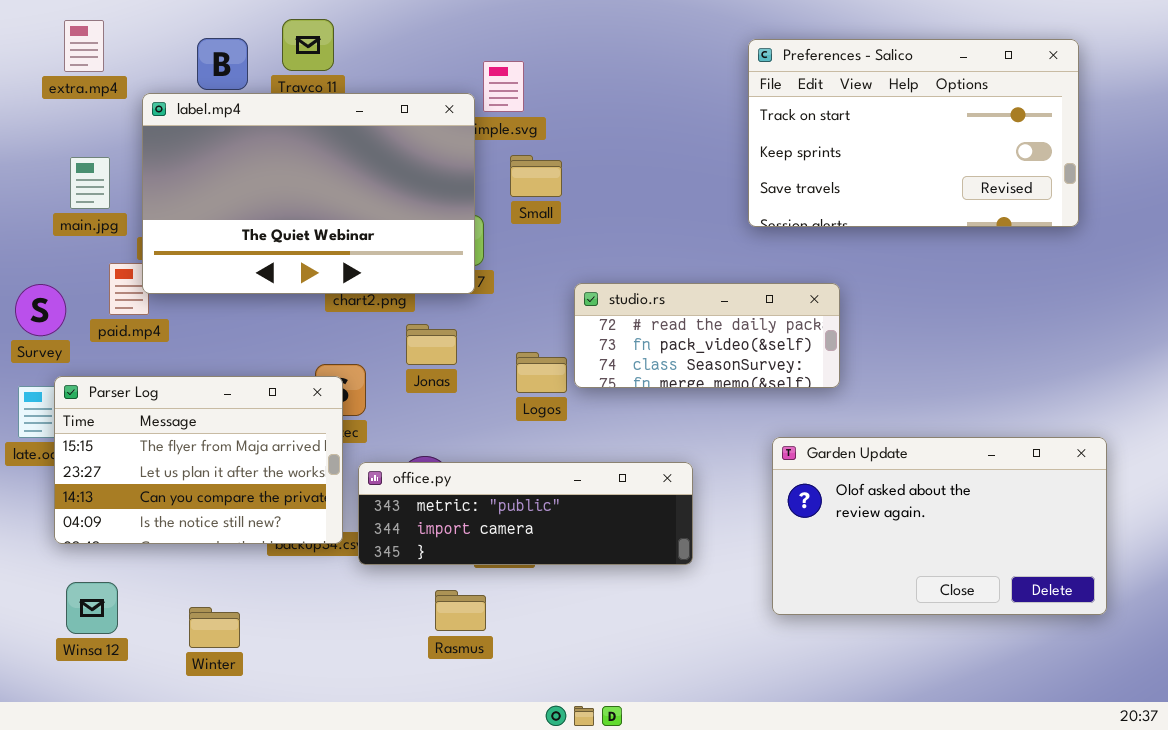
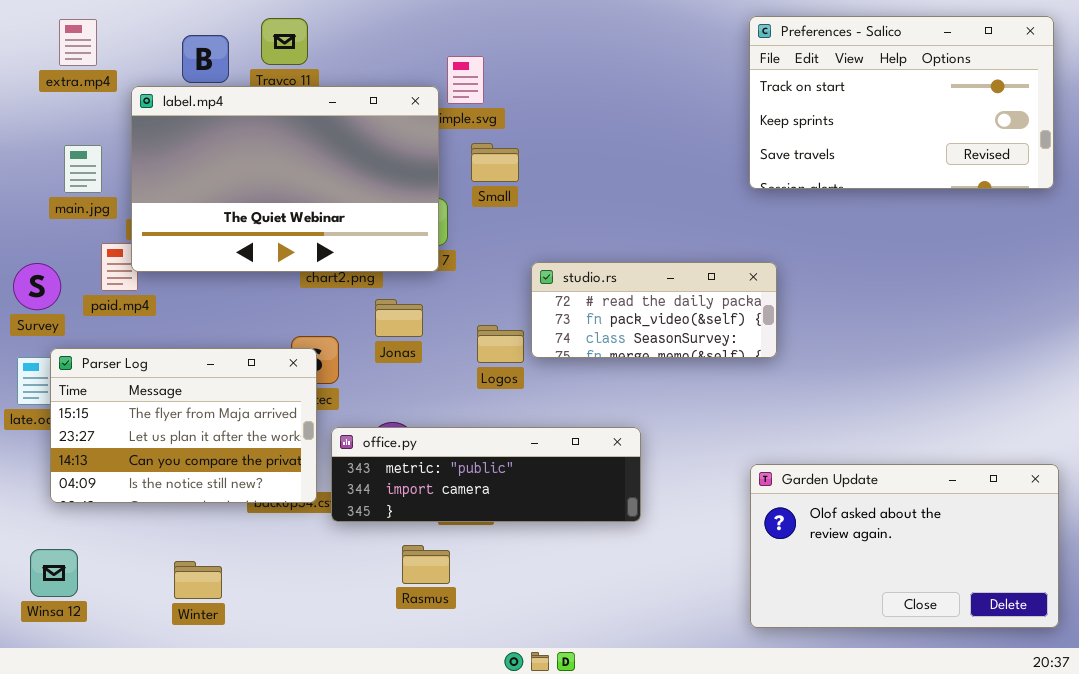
Preferences - Salico: [748,39,1079,227] -> [749,16,1054,189], moved
Garden Update: [772,437,1107,615] -> [750,464,1059,628], moved
Winsa 12: [66,582,118,634] -> [30,549,78,597], moved

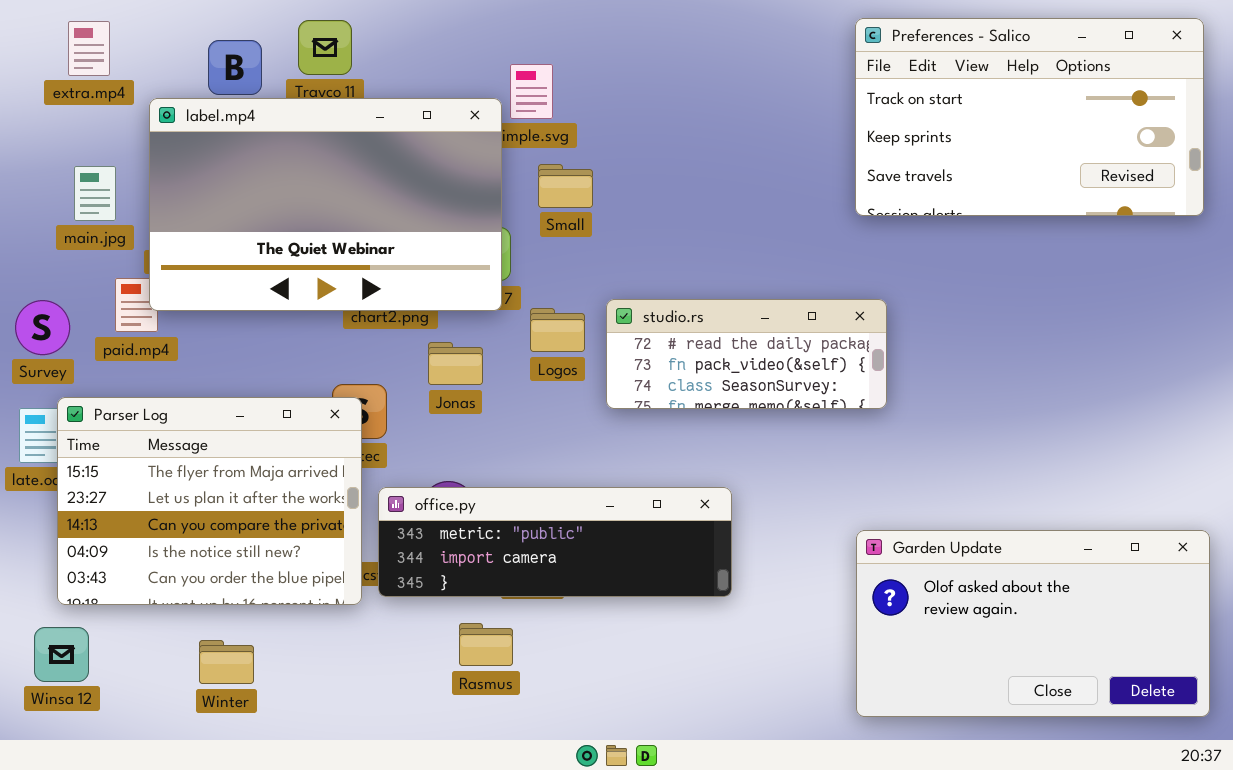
Logos: [477,325,524,363] -> [530,308,585,352], moved
Parser Log: [50,348,317,503] -> [57,397,362,605], resized

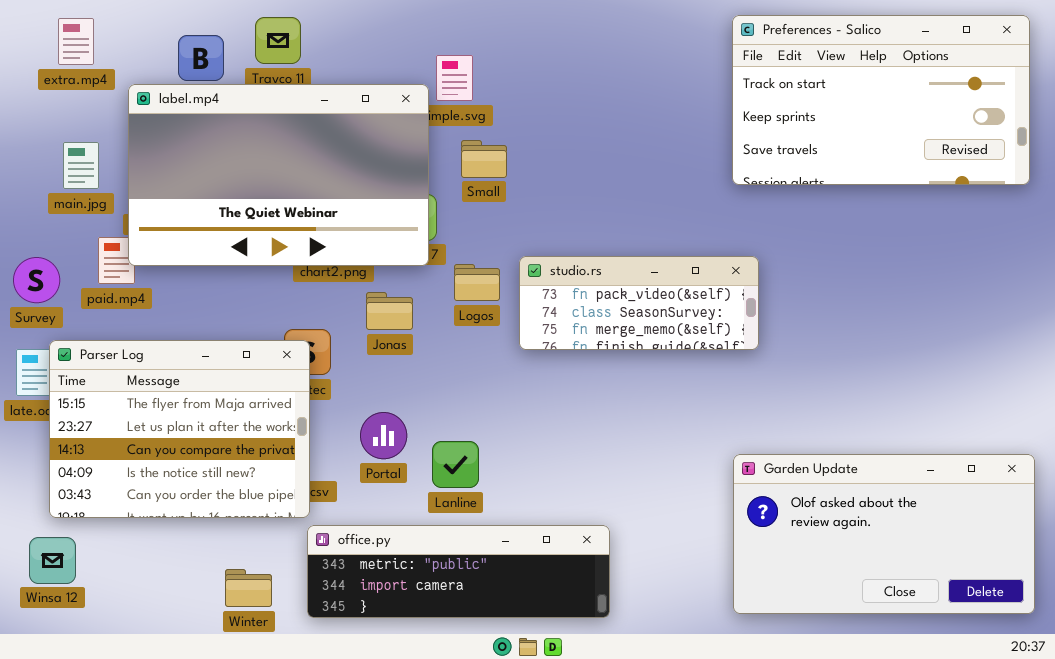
studio.rs: [606,299,887,409] -> [519,256,759,350], scrolled down 1 row
office.py: [378,487,732,597] -> [307,525,610,618], moved
Winter: [199,640,254,684] -> [225,569,272,607], moved

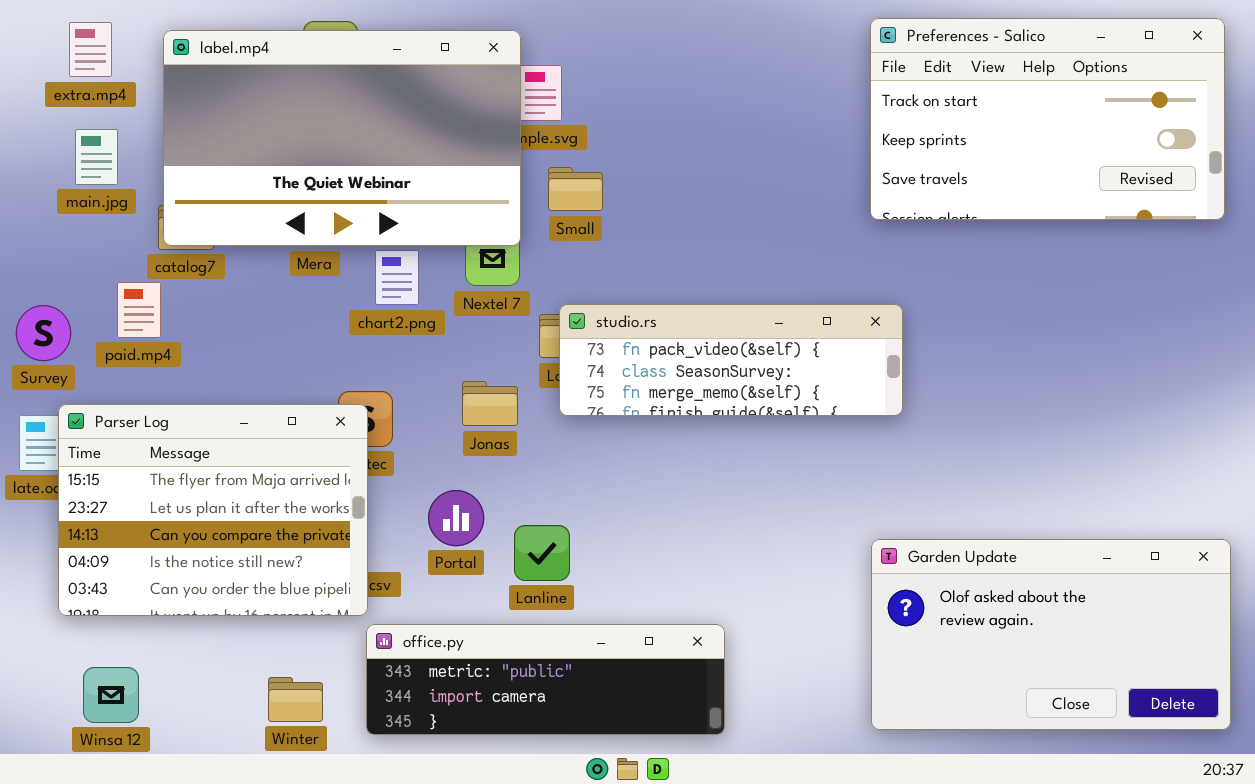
label.mp4: [128,84,429,266] -> [163,30,521,246], moved
main.jpg: [63,142,99,189] -> [75,129,118,185], moved
studio.rs: [519,256,759,350] -> [559,304,903,416], resized
Jonas: [366,292,413,330] -> [462,381,518,426], moved
Winsa 12: [29,537,76,584] -> [83,667,139,723], moved

